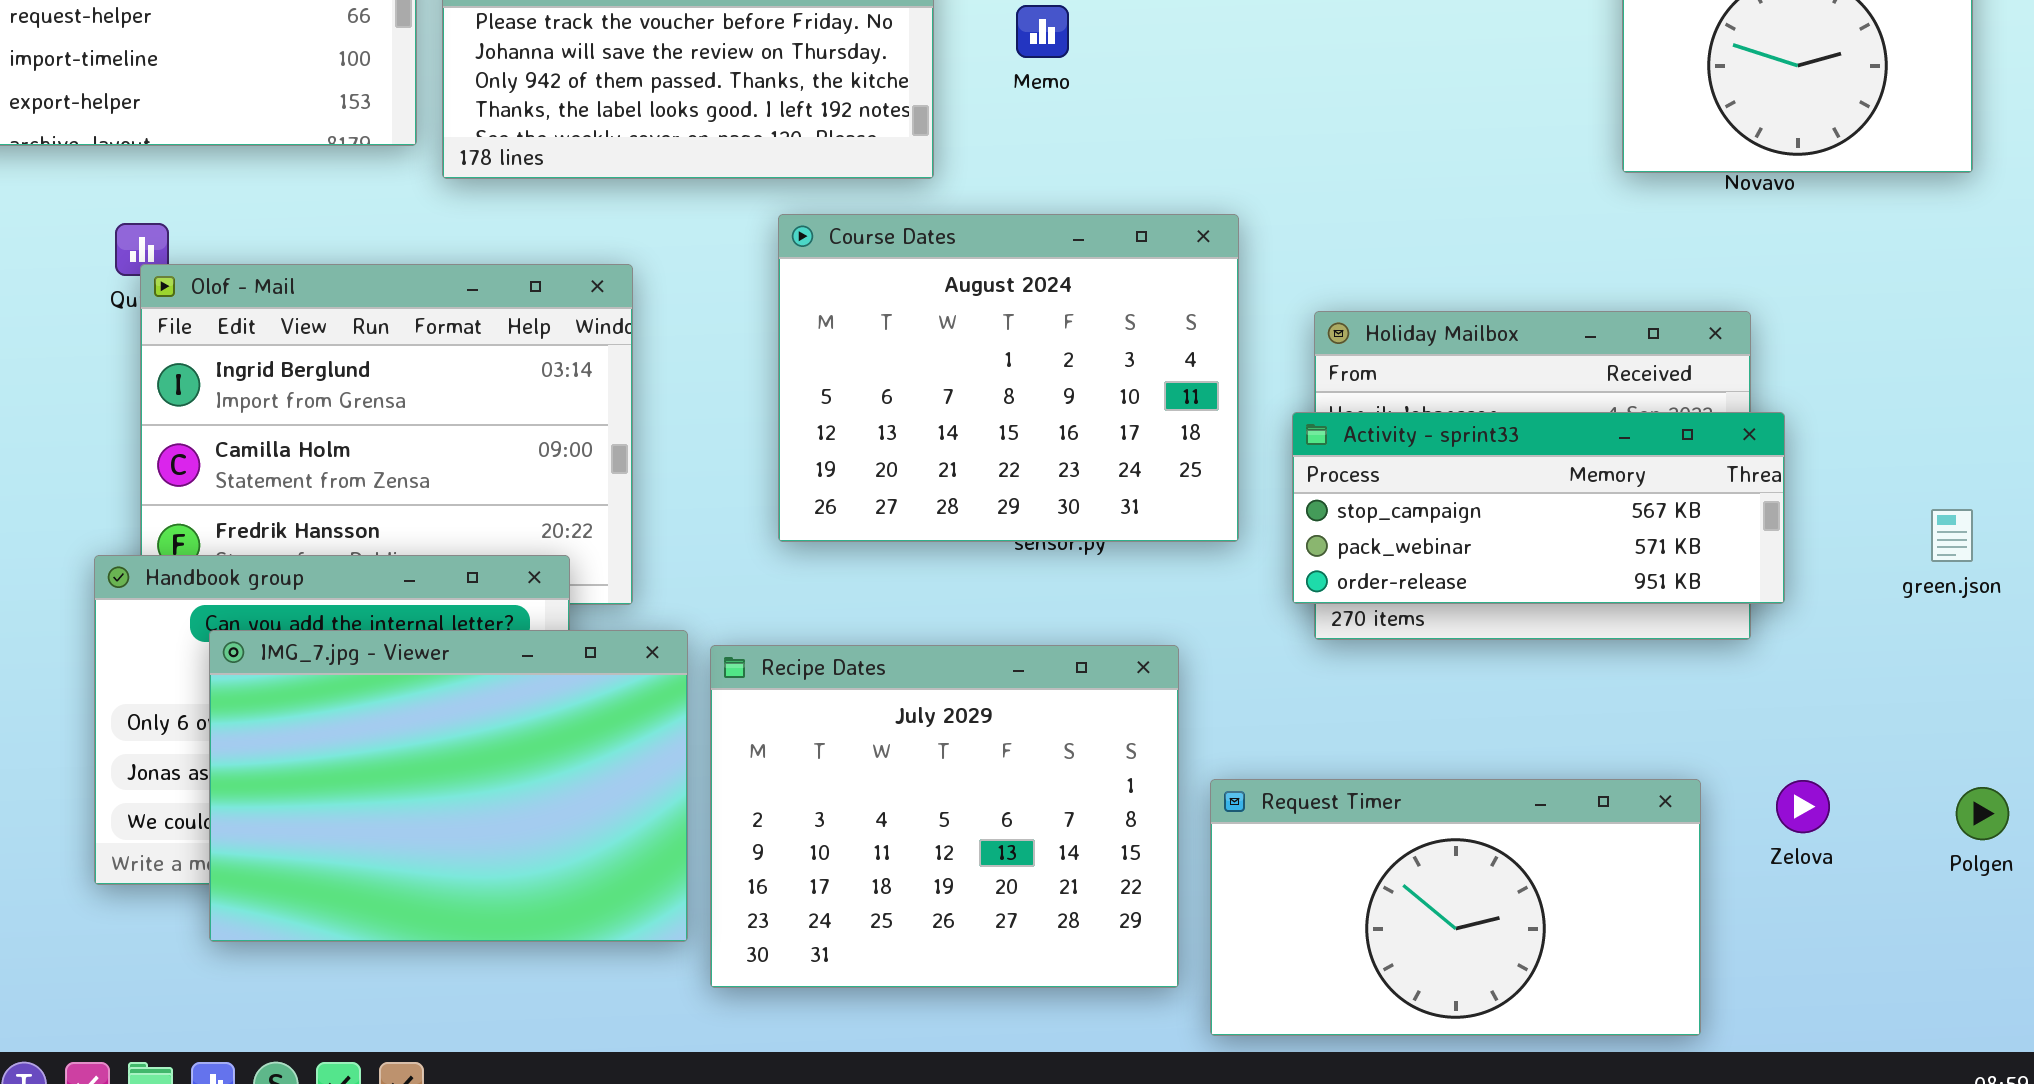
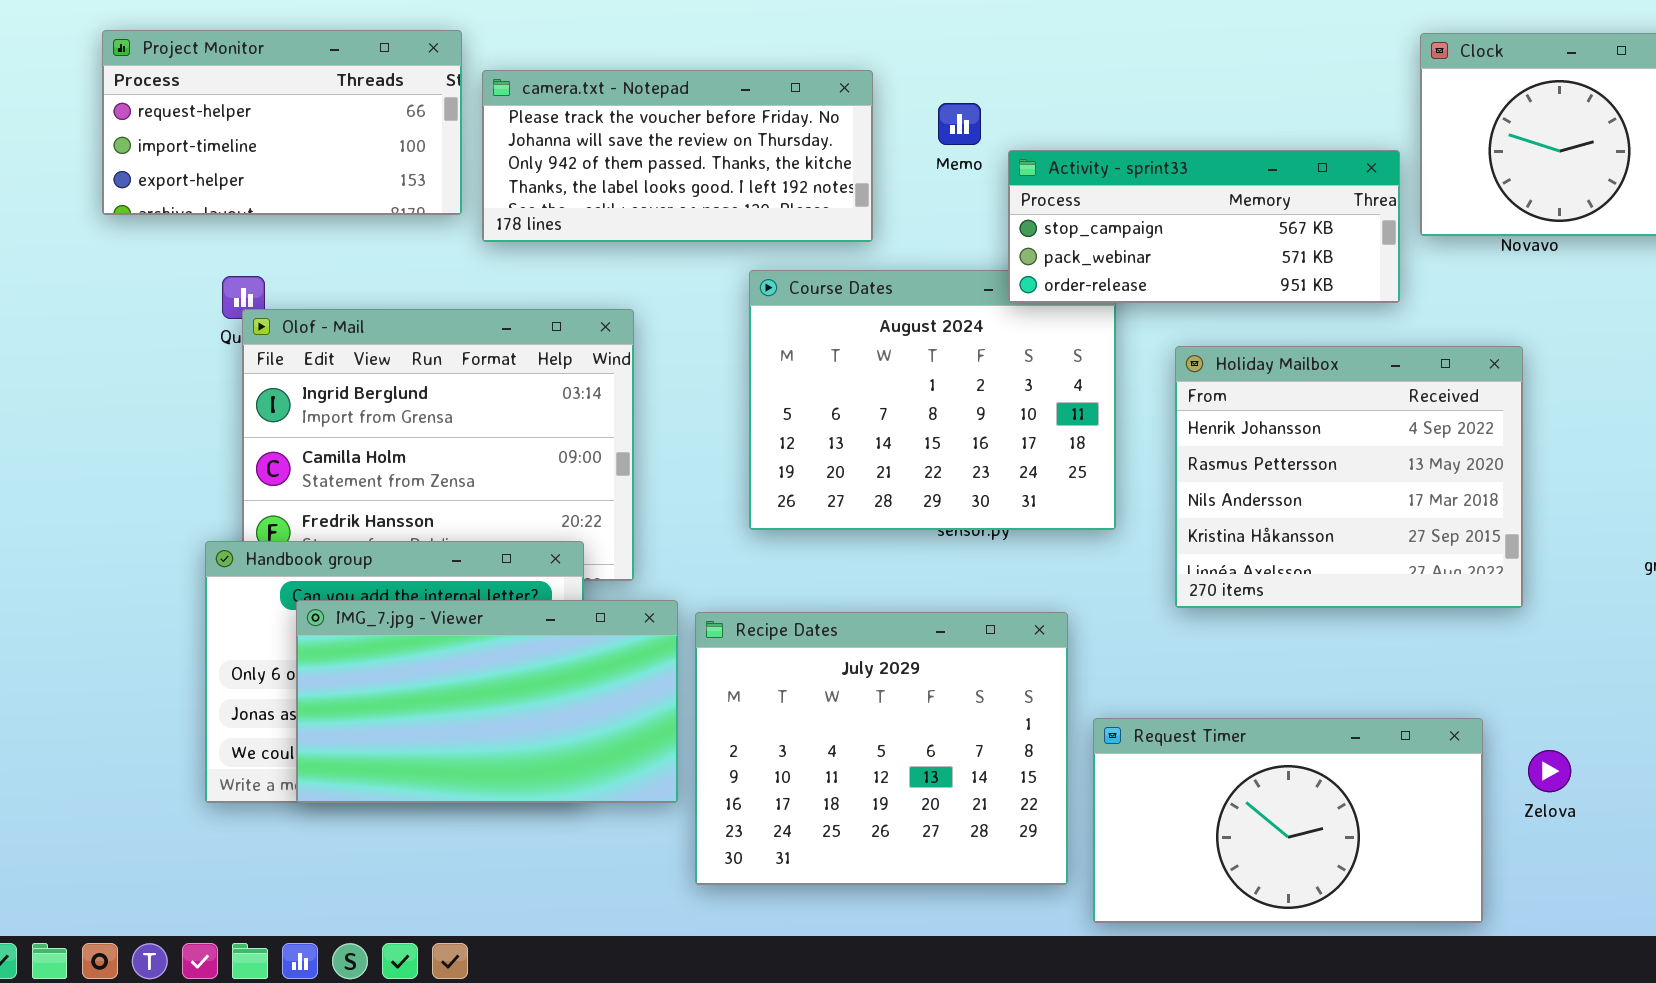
Activity - sprint33: [1292,412,1785,604] -> [1008,150,1400,303], moved
IMG_7.jpg - Viewer: [209,630,688,942] -> [296,600,678,803], resized
Zelova: [1776,780,1830,833] -> [1528,750,1571,792], moved

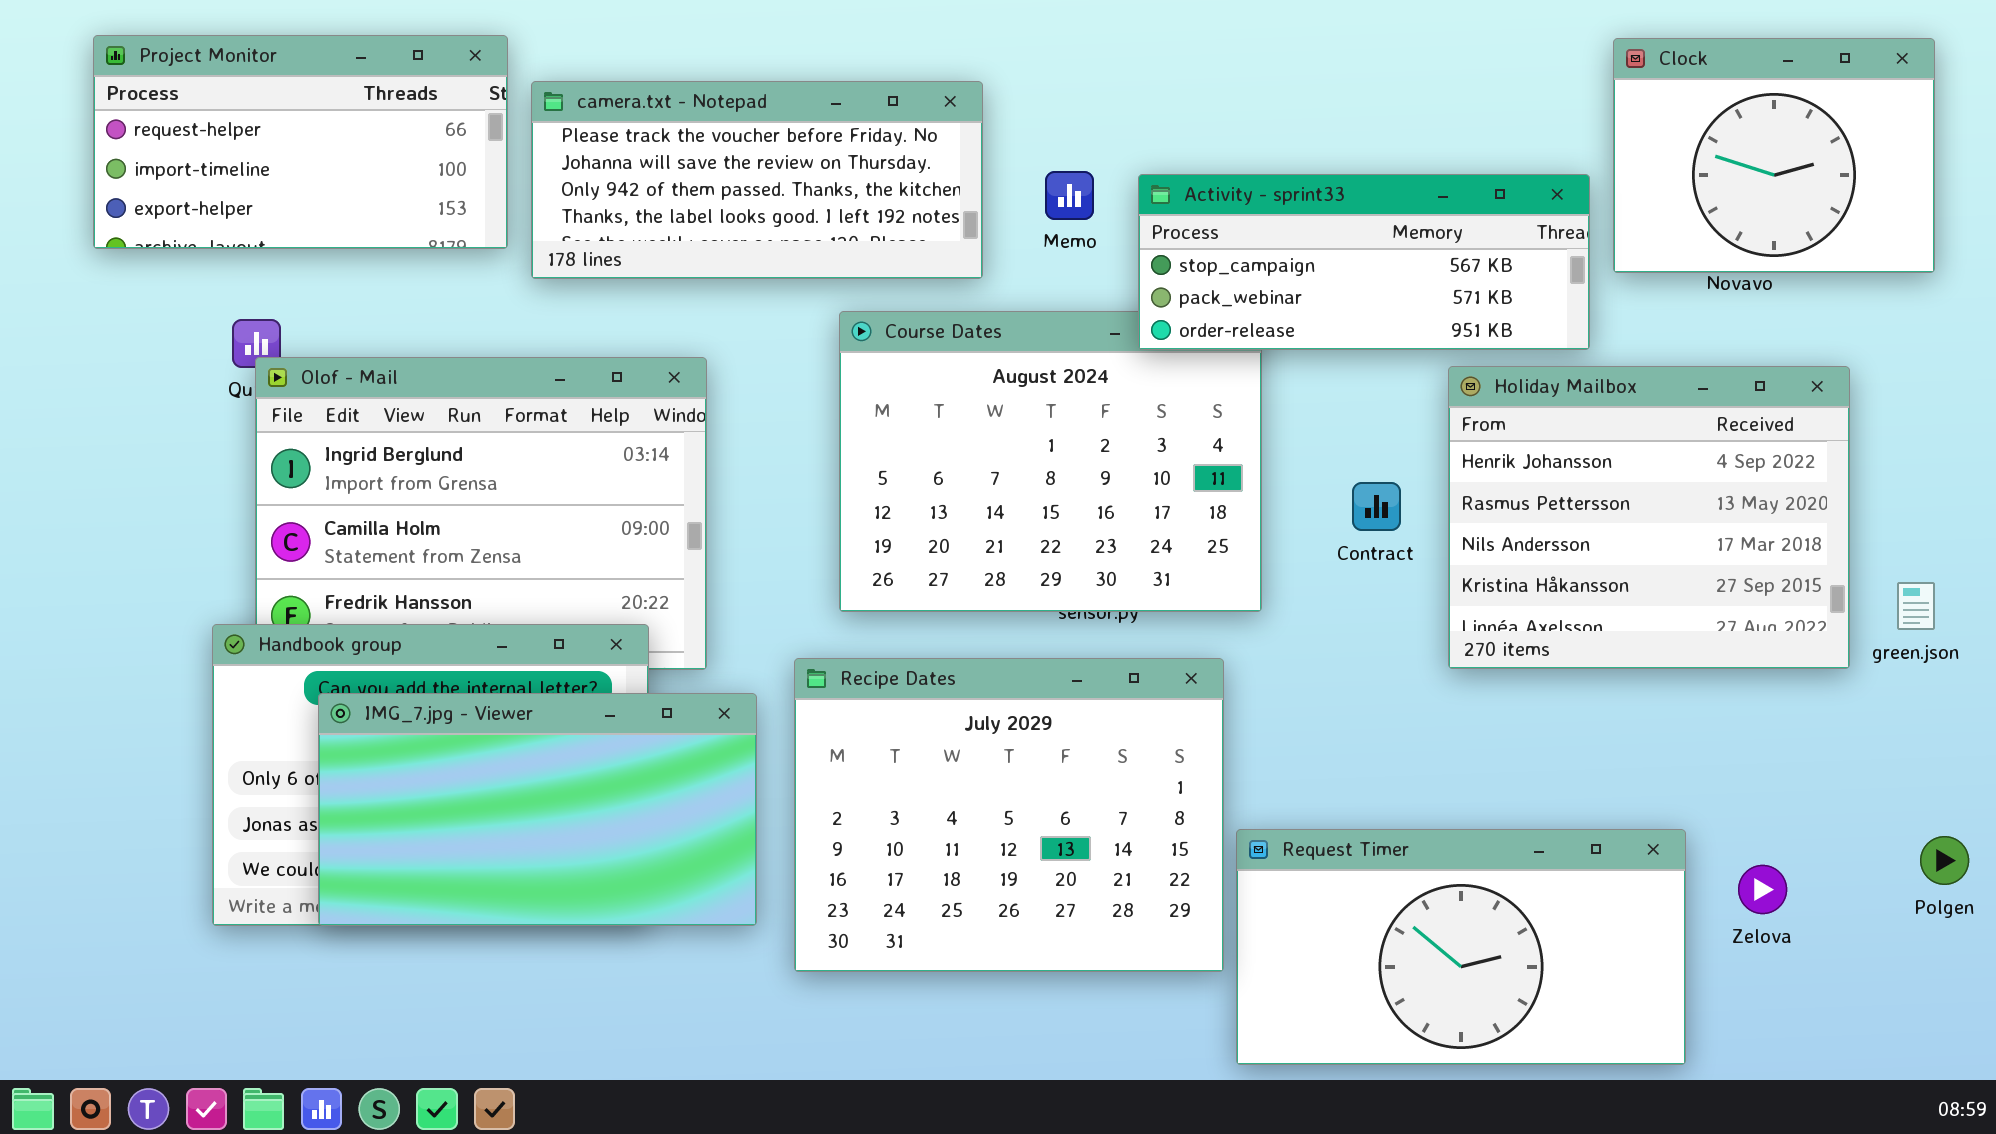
Memo: [938,103,981,145] -> [1045,171,1094,220], moved
Holiday Mailbox: [1175,346,1523,608] -> [1448,366,1850,669], moved
Recipe Dates: [695,612,1068,885] -> [794,658,1224,972], moved

